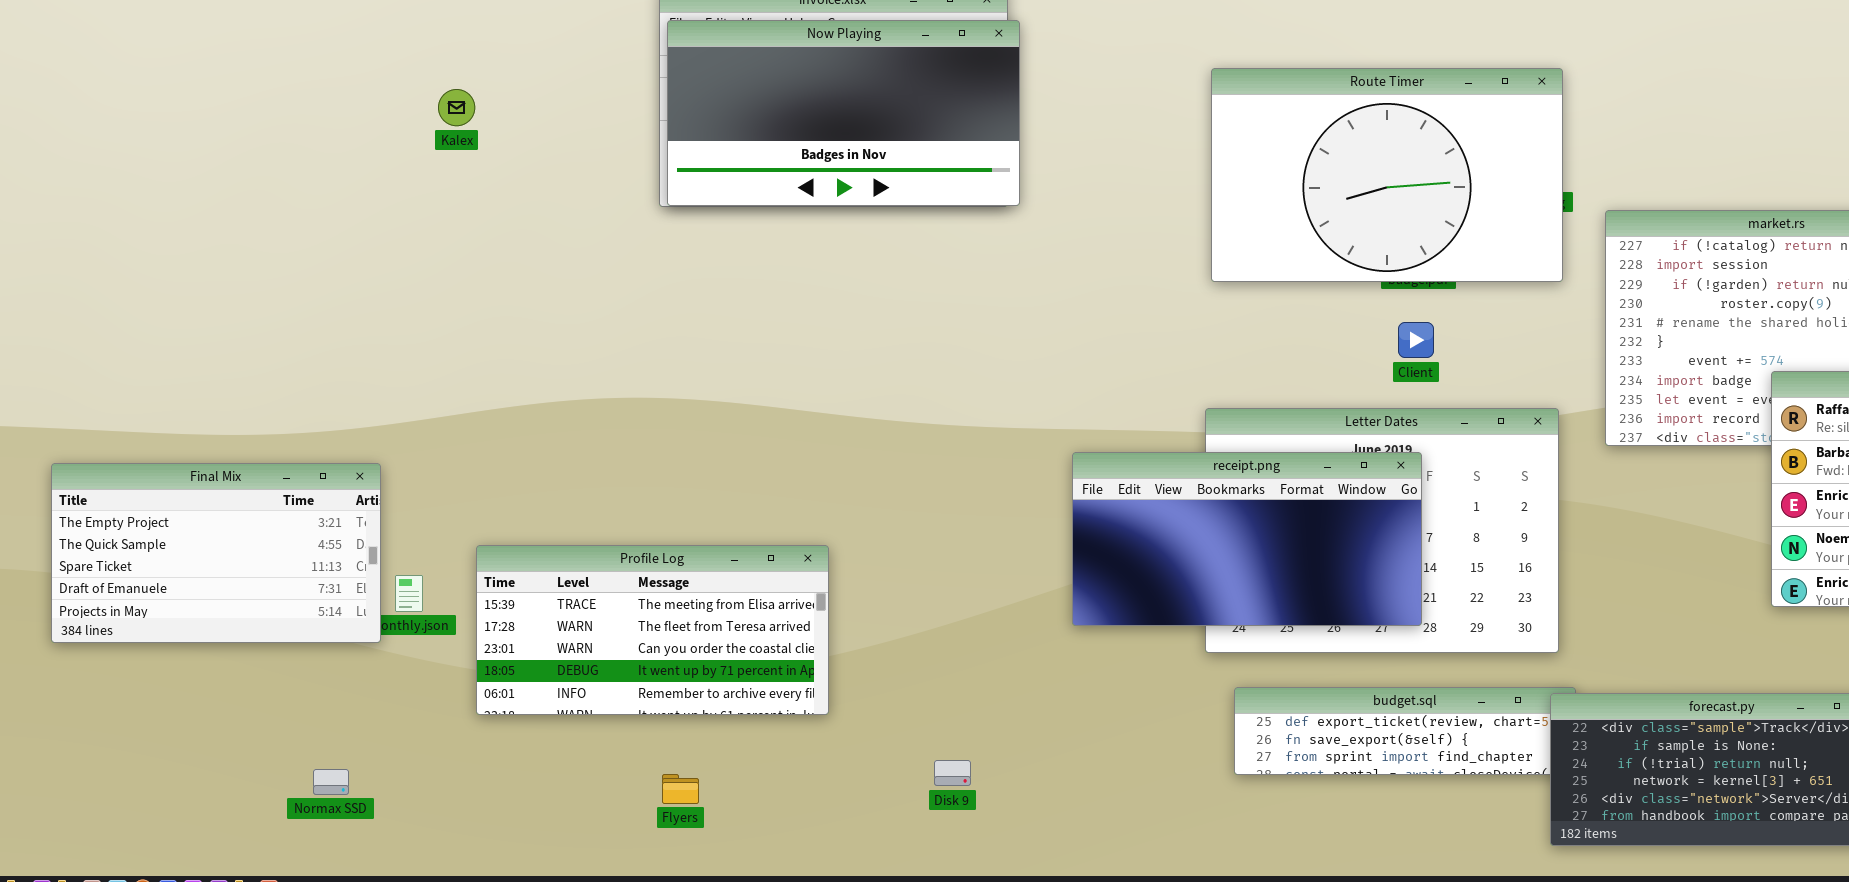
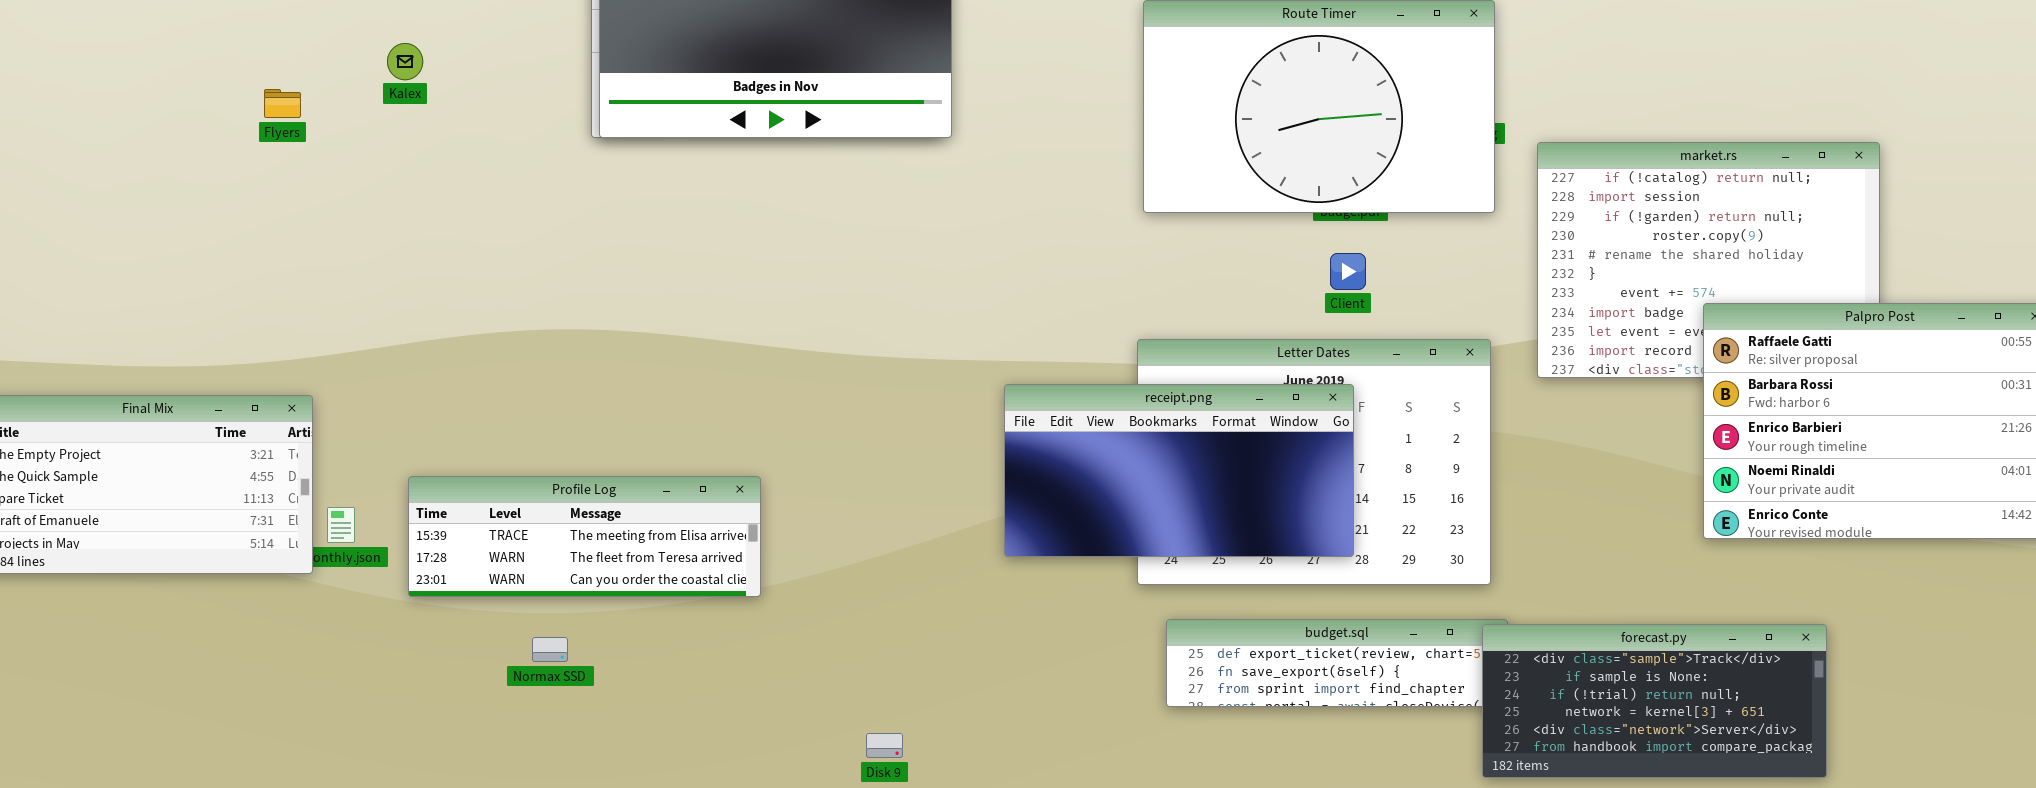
Kalex: [438,89,475,126] -> [387,43,423,80], moved
Profile Log: [476,545,829,715] -> [408,476,761,597], resized
Disk 9: [934,760,971,786] -> [866,733,903,758], moved
Normax SSD: [313,769,349,795] -> [532,637,568,662], moved
Flyers: [662,774,699,804] -> [264,89,301,118], moved

